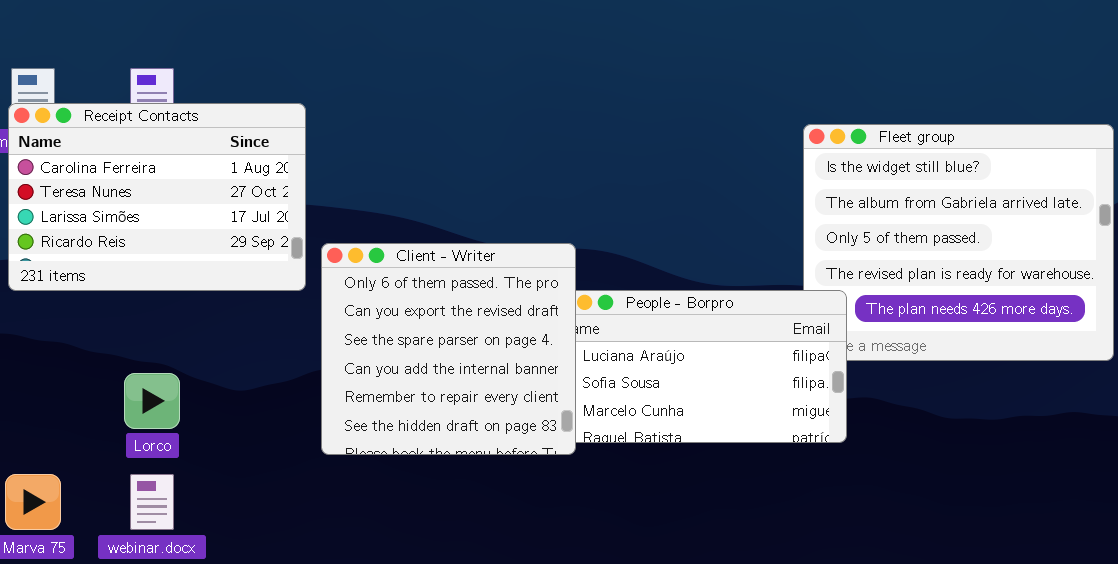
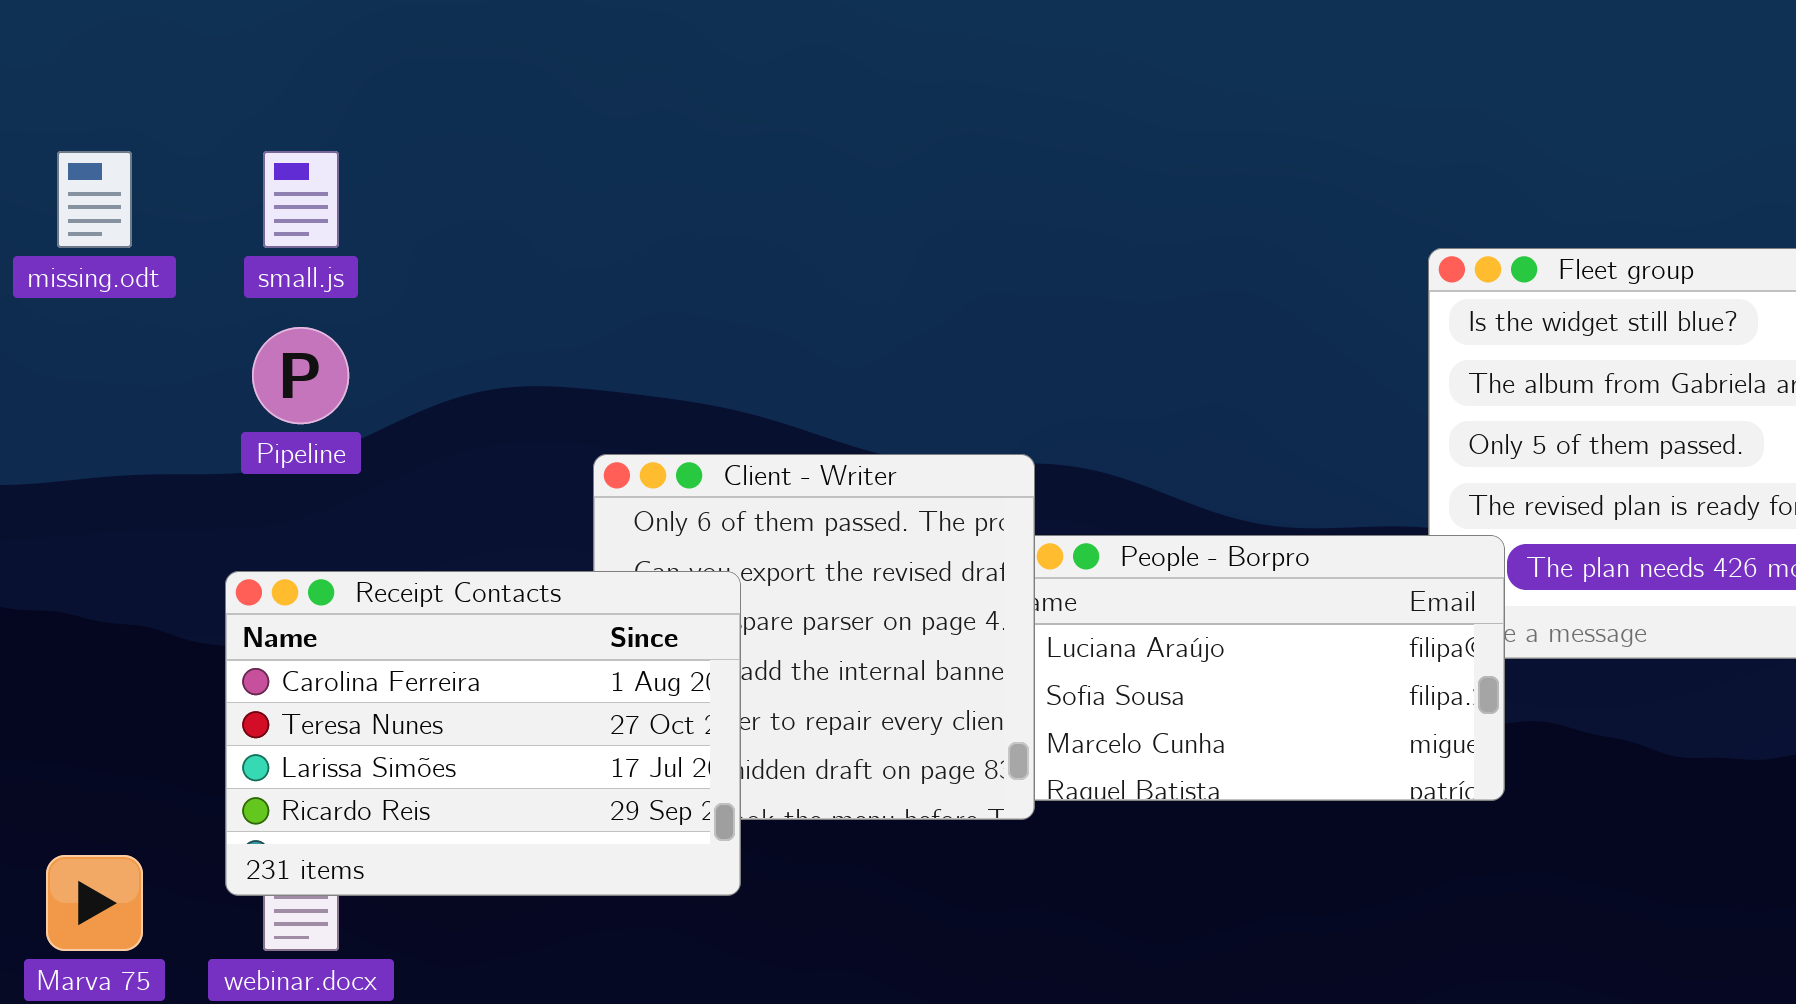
Receipt Contacts: [8,103,306,291] -> [225,571,741,896], moved

